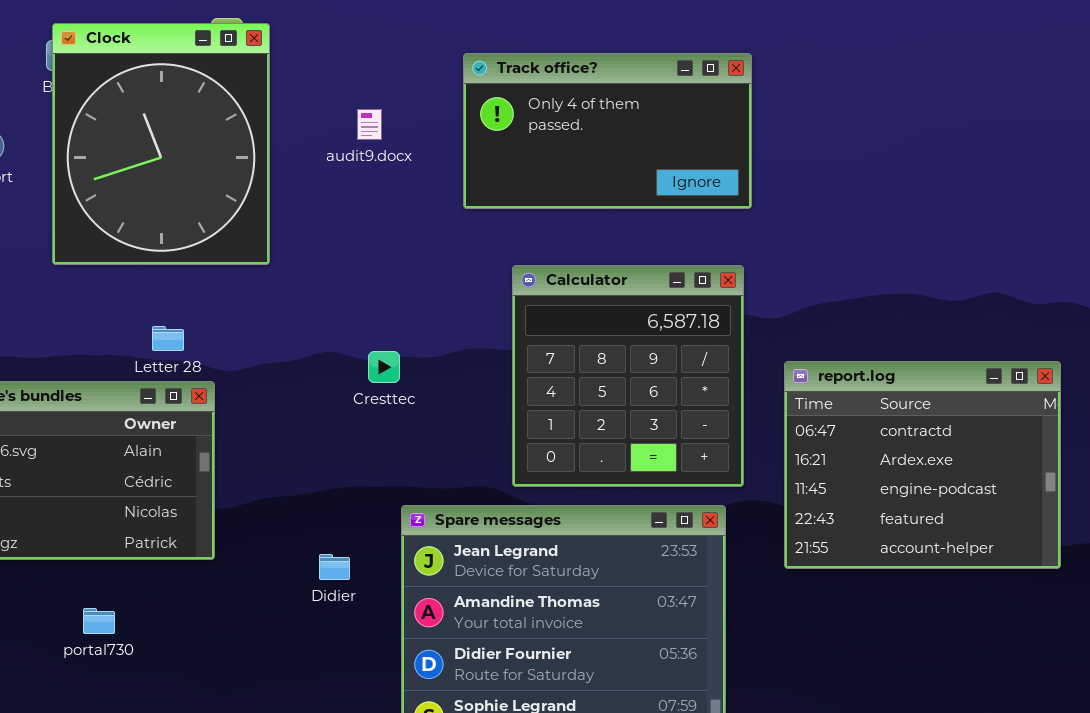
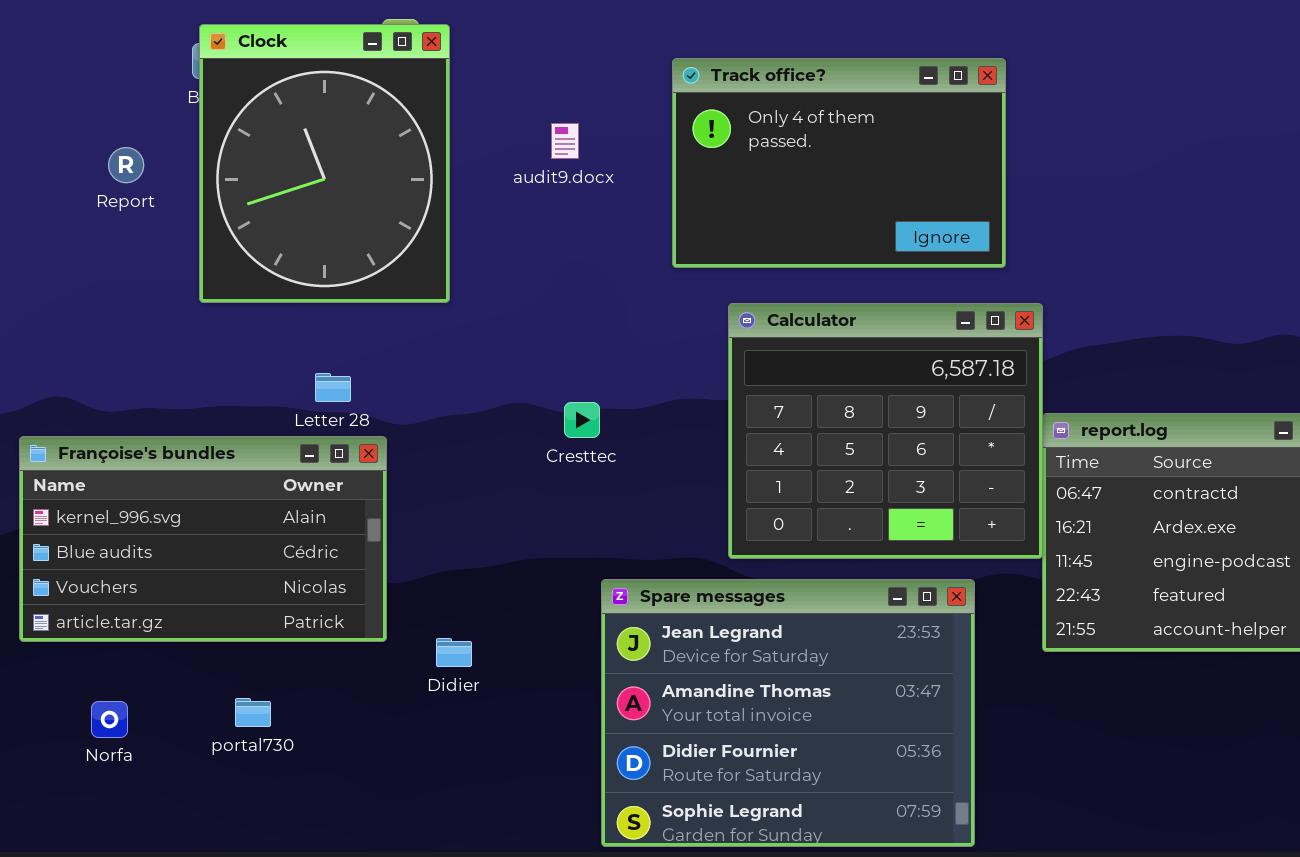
Track office?: [463,53,752,209] -> [672,58,1006,268], resized
Calculator: [512,265,744,487] -> [728,303,1043,559], resized
Didier: [319,554,350,580] -> [436,638,472,667], moved

